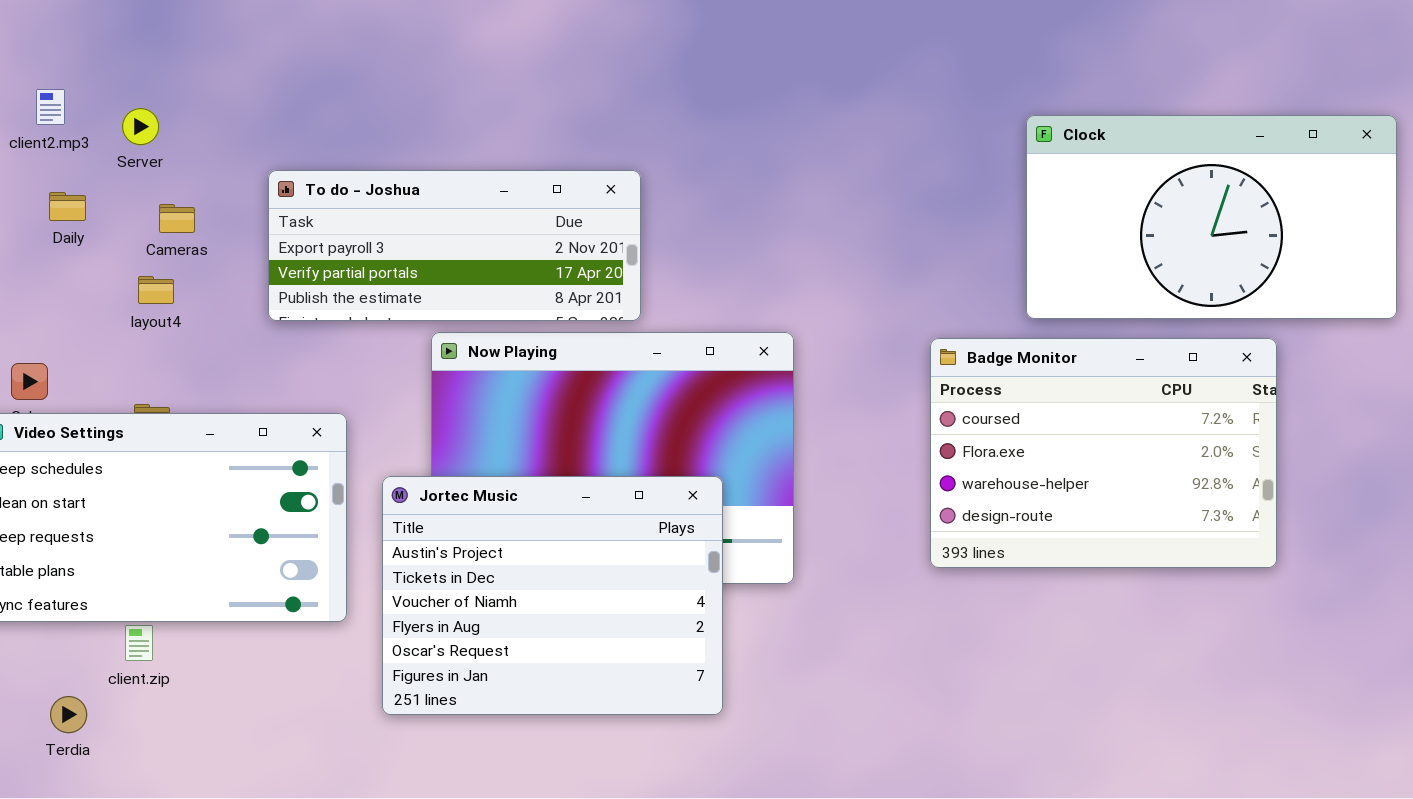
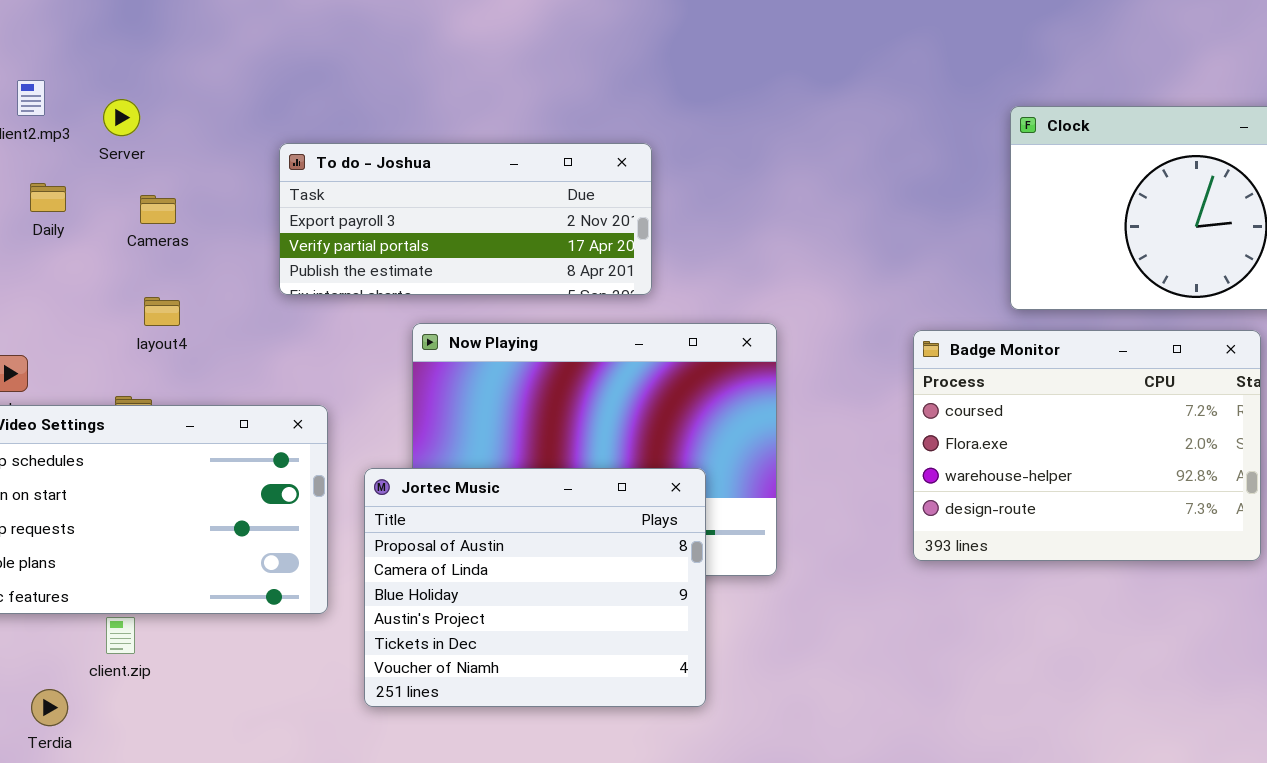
To do - Joshua: [268,170,641,321] -> [279,143,652,295], moved
layout4: [138,276,174,304] -> [144,297,180,326], moved
Jortec Music: [382,476,723,715] -> [364,468,706,707], scrolled up 3 rows

